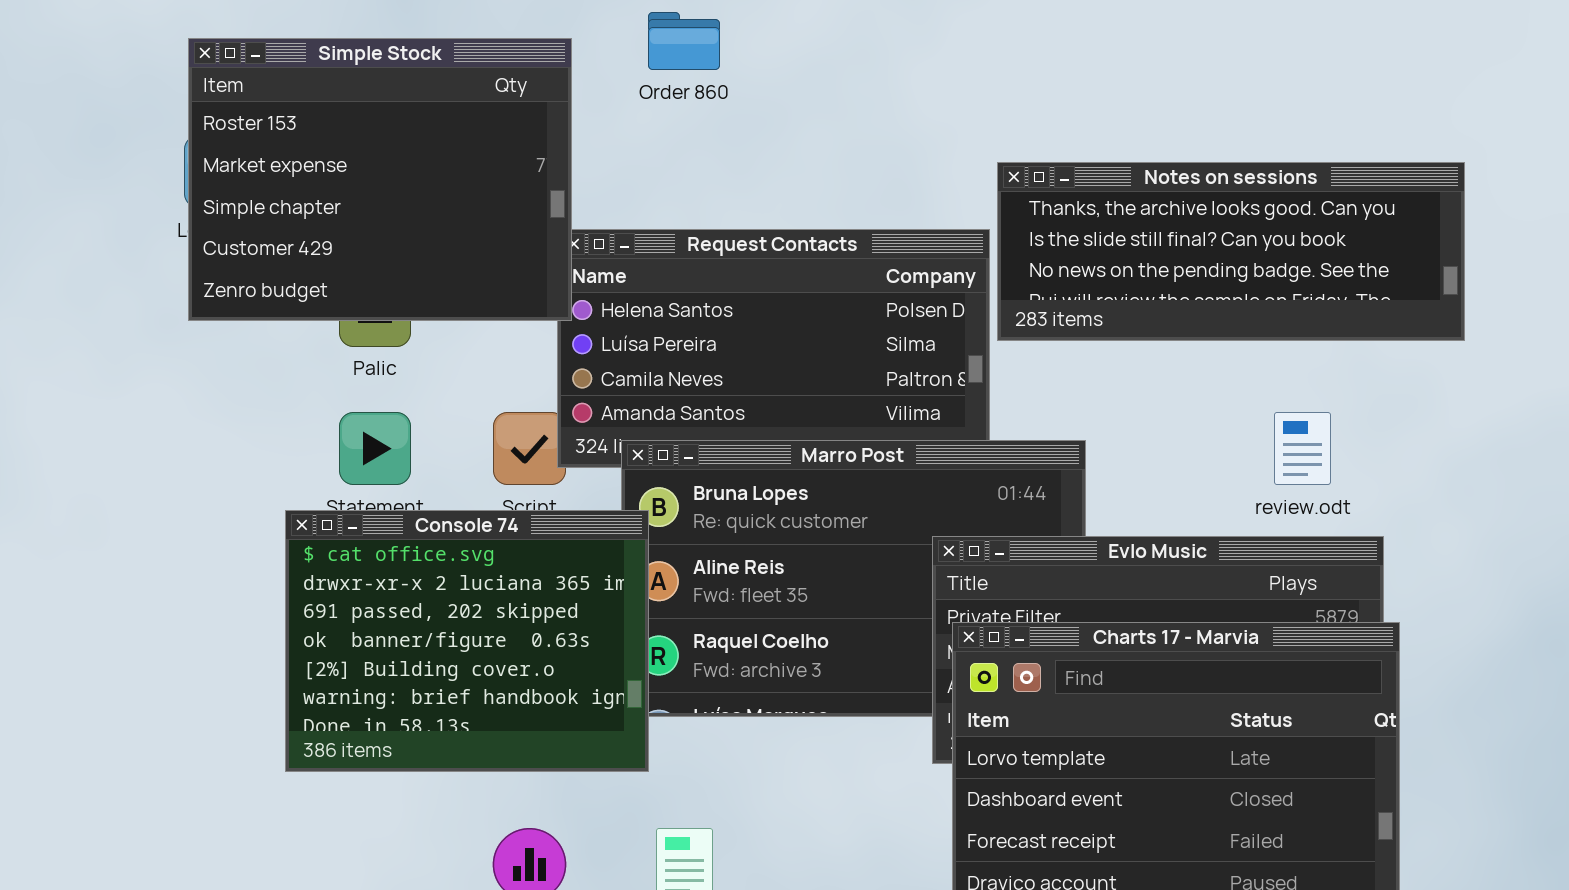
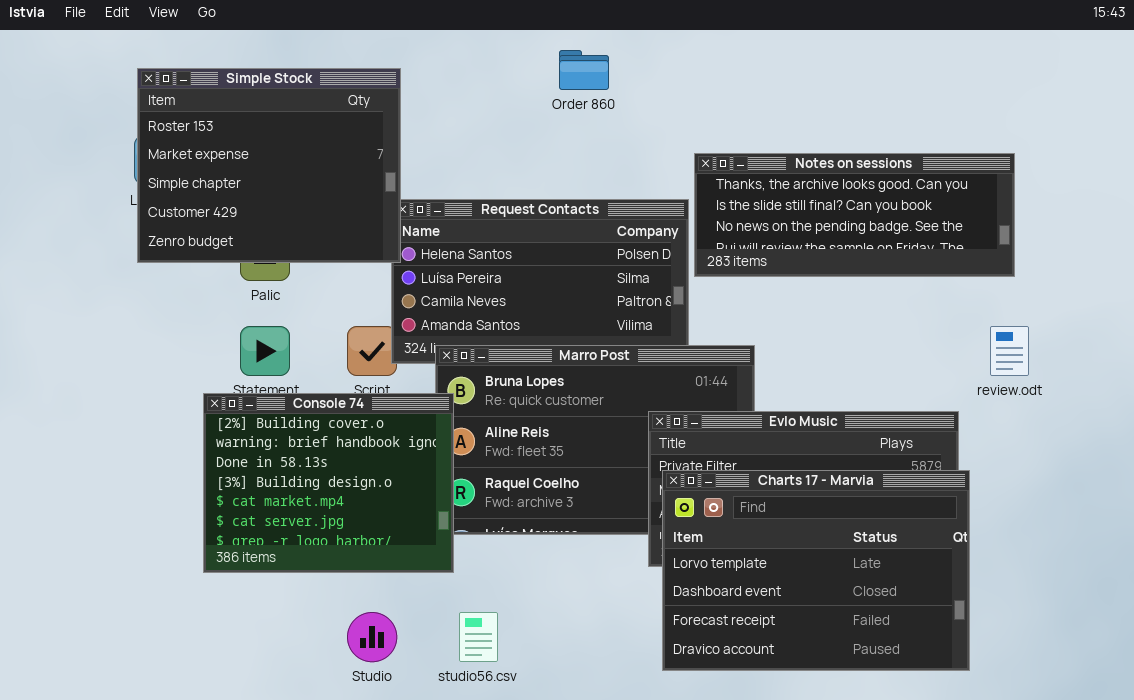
Order 860: [648,12,720,70] -> [559,50,609,90], moved
review.odt: [1274,412,1331,485] -> [990,326,1029,376], moved
Console 74: [285,510,649,772] -> [203,393,454,573], scrolled down 4 rows

